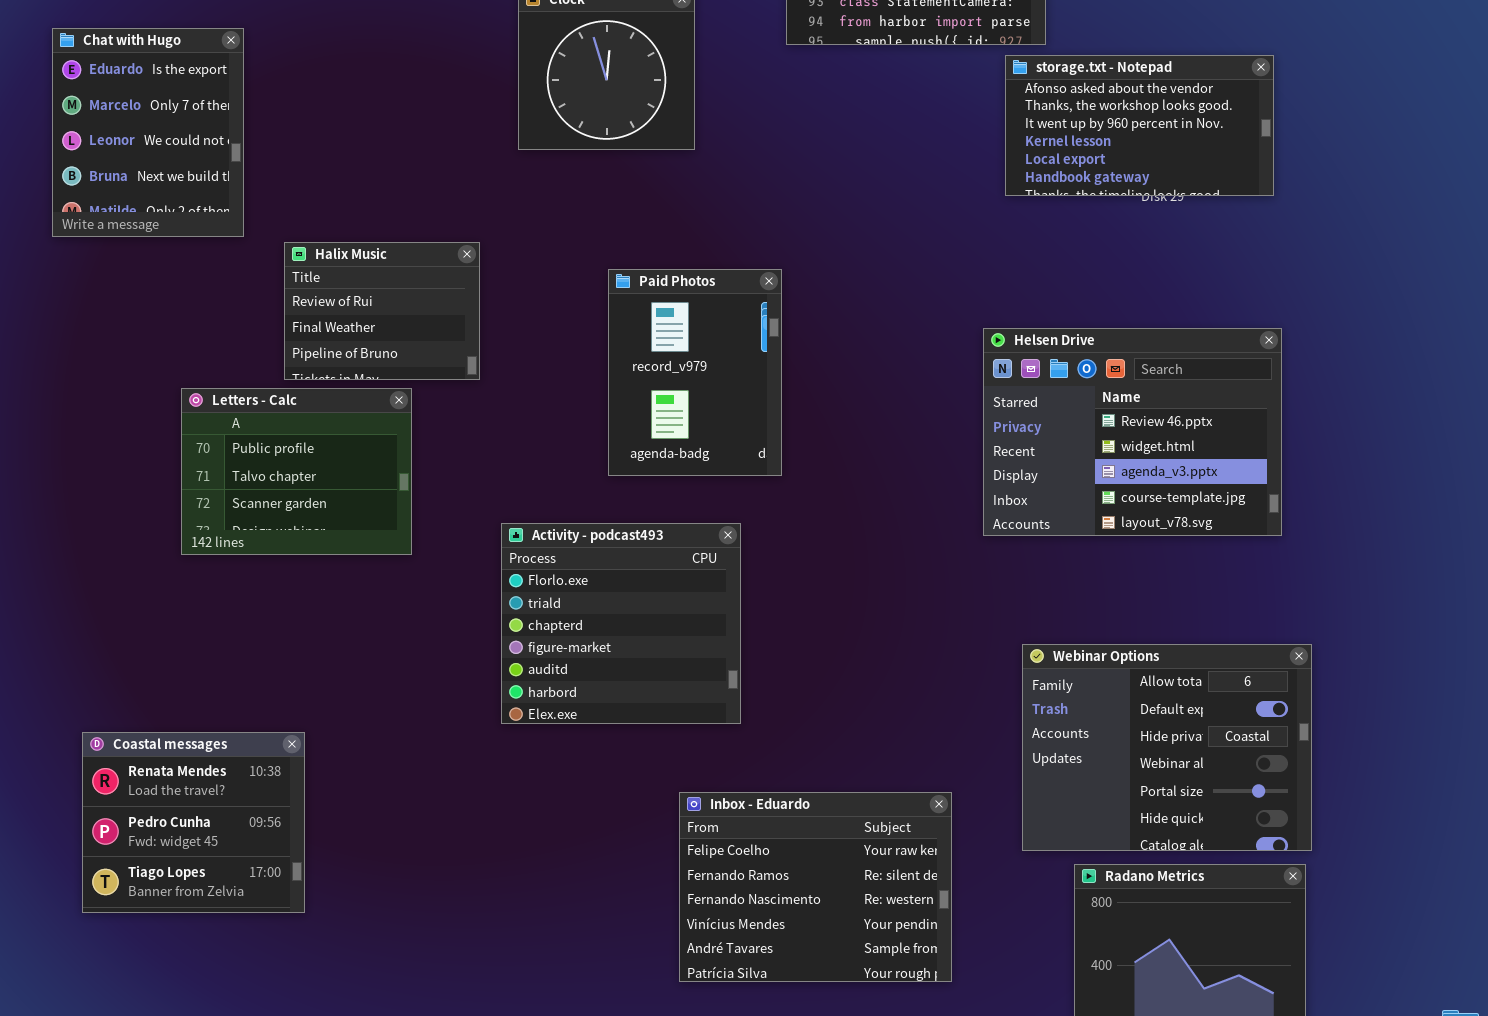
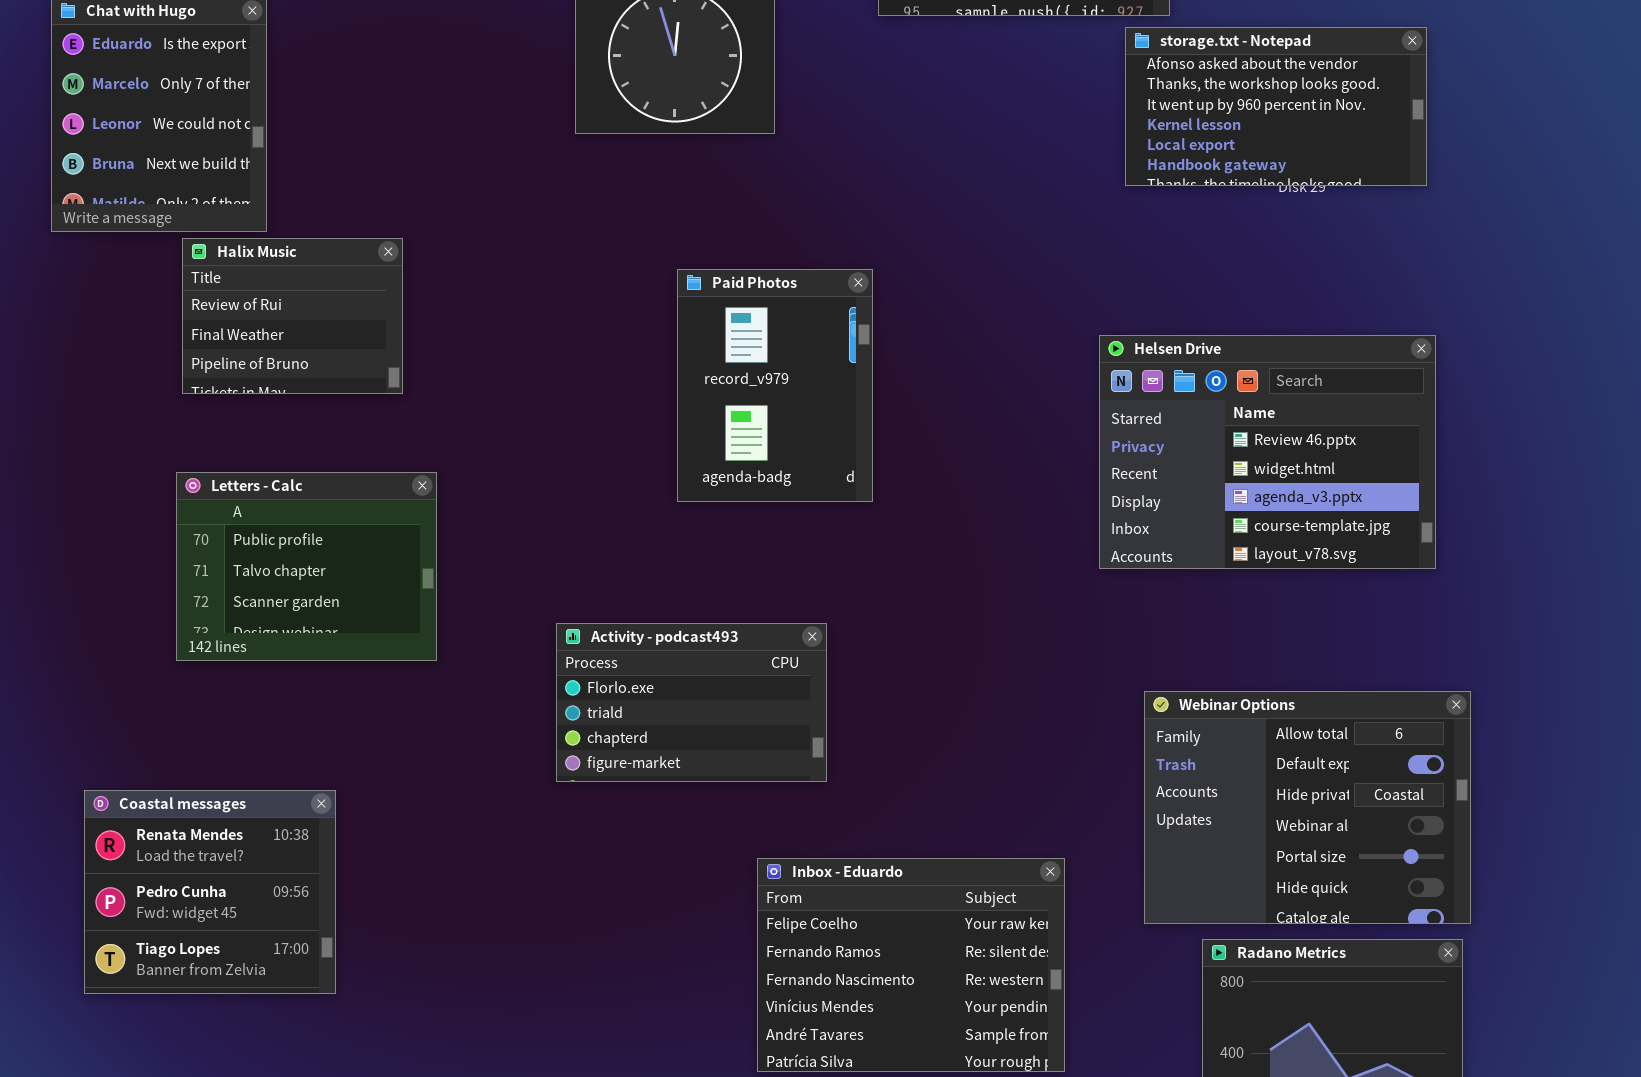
Halix Music: [284,242,480,380] -> [182,238,403,394], moved
Letters - Calc: [181,388,412,555] -> [176,472,437,661], moved
Activity - podcast493: [501,523,741,724] -> [556,623,827,782], resized

